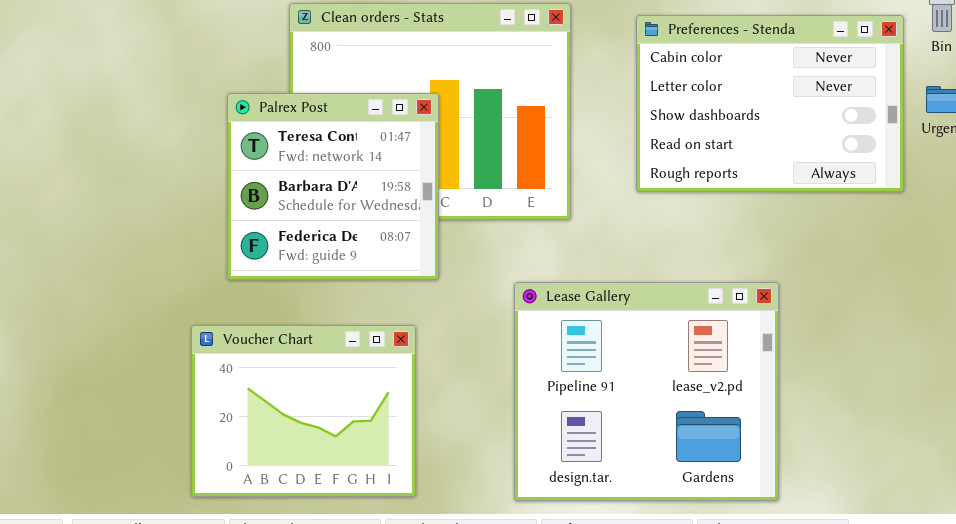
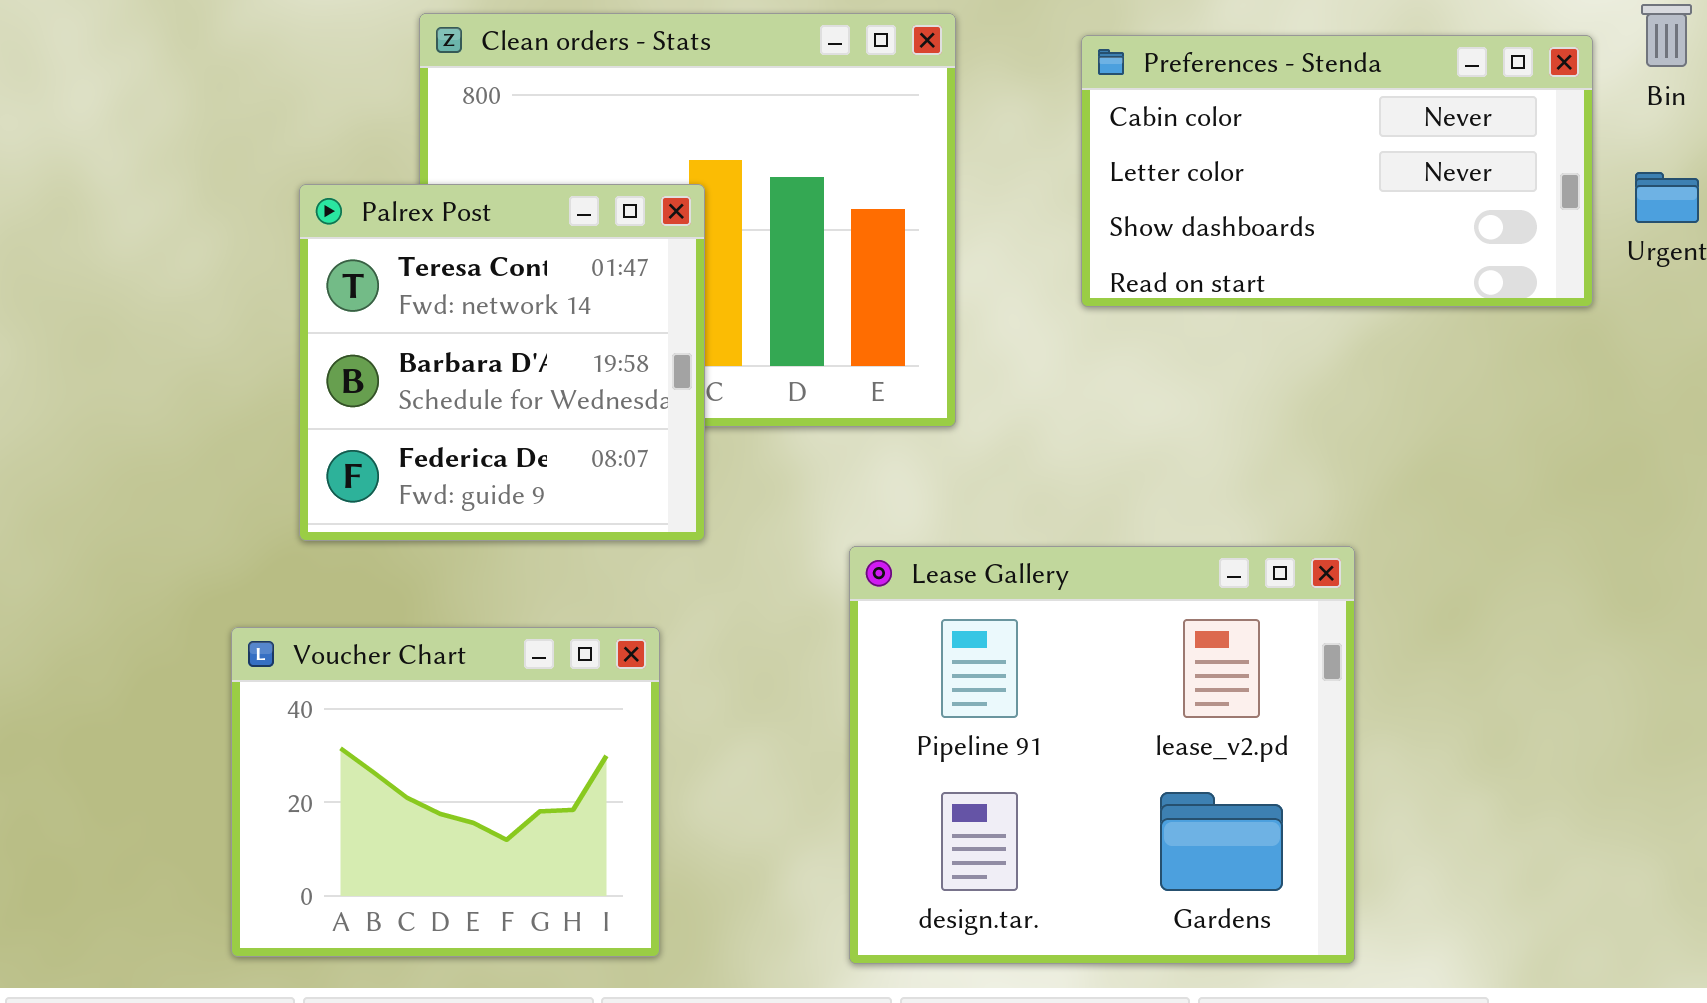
Preferences - Stenda: [636,15,904,192] -> [1081,35,1593,307], resized

